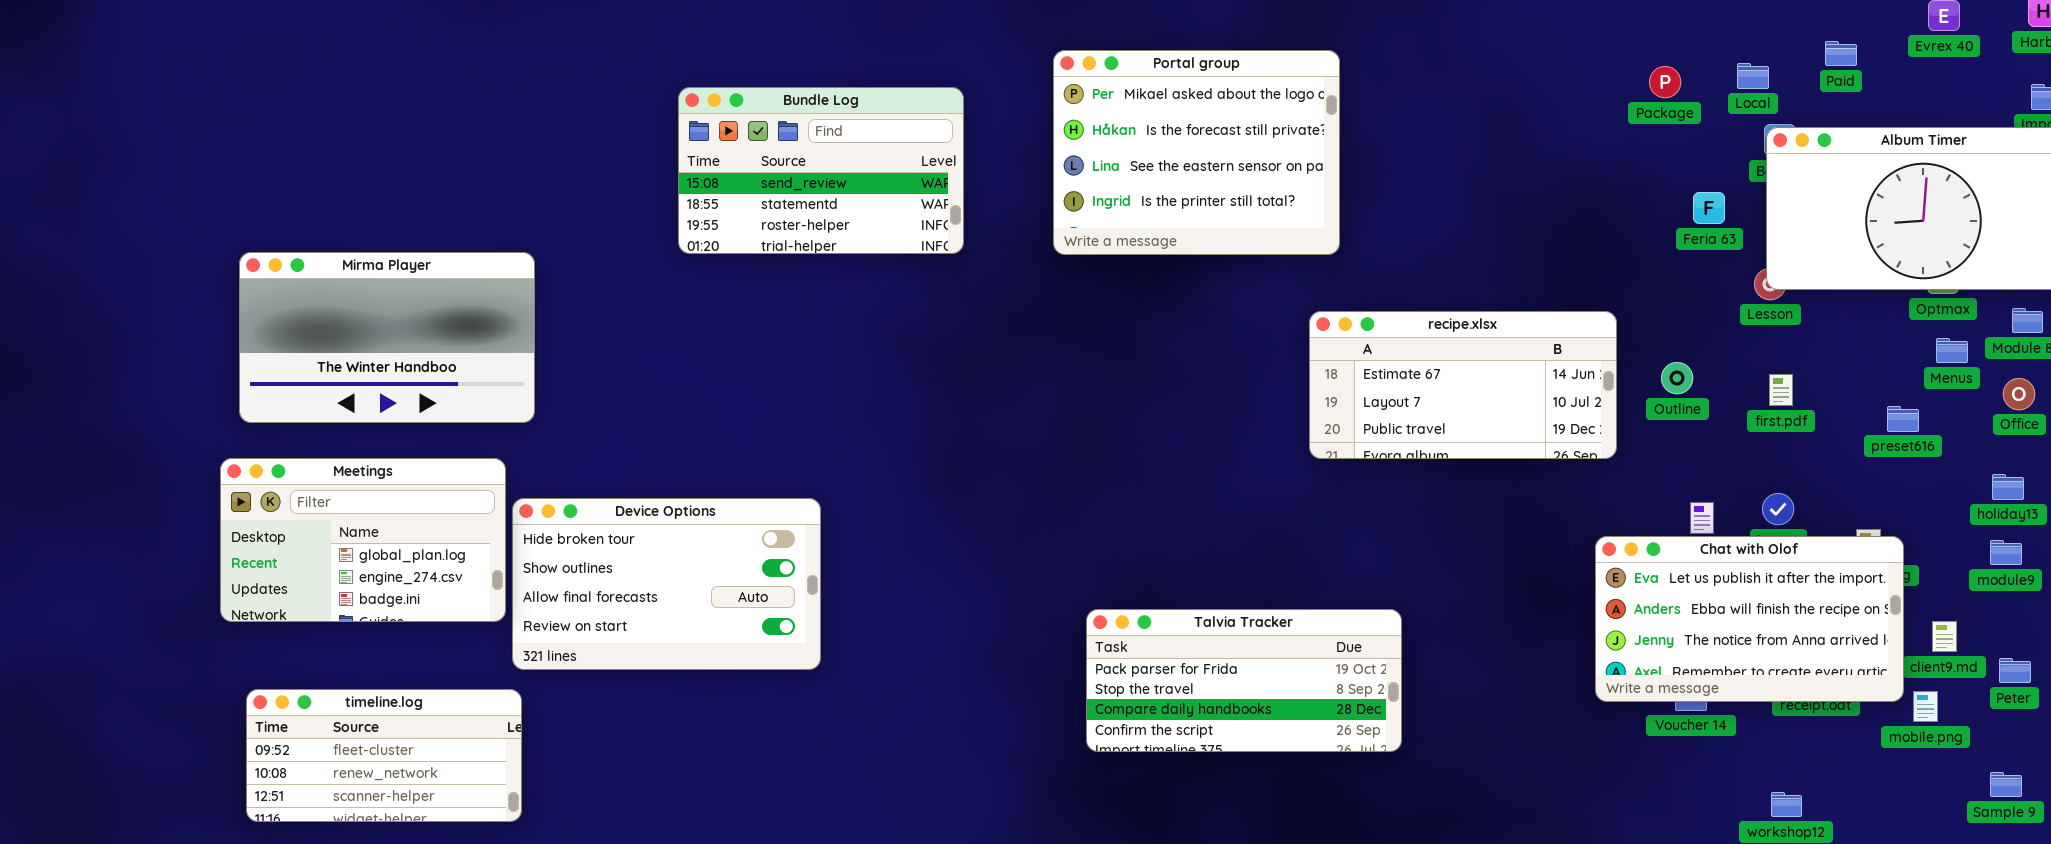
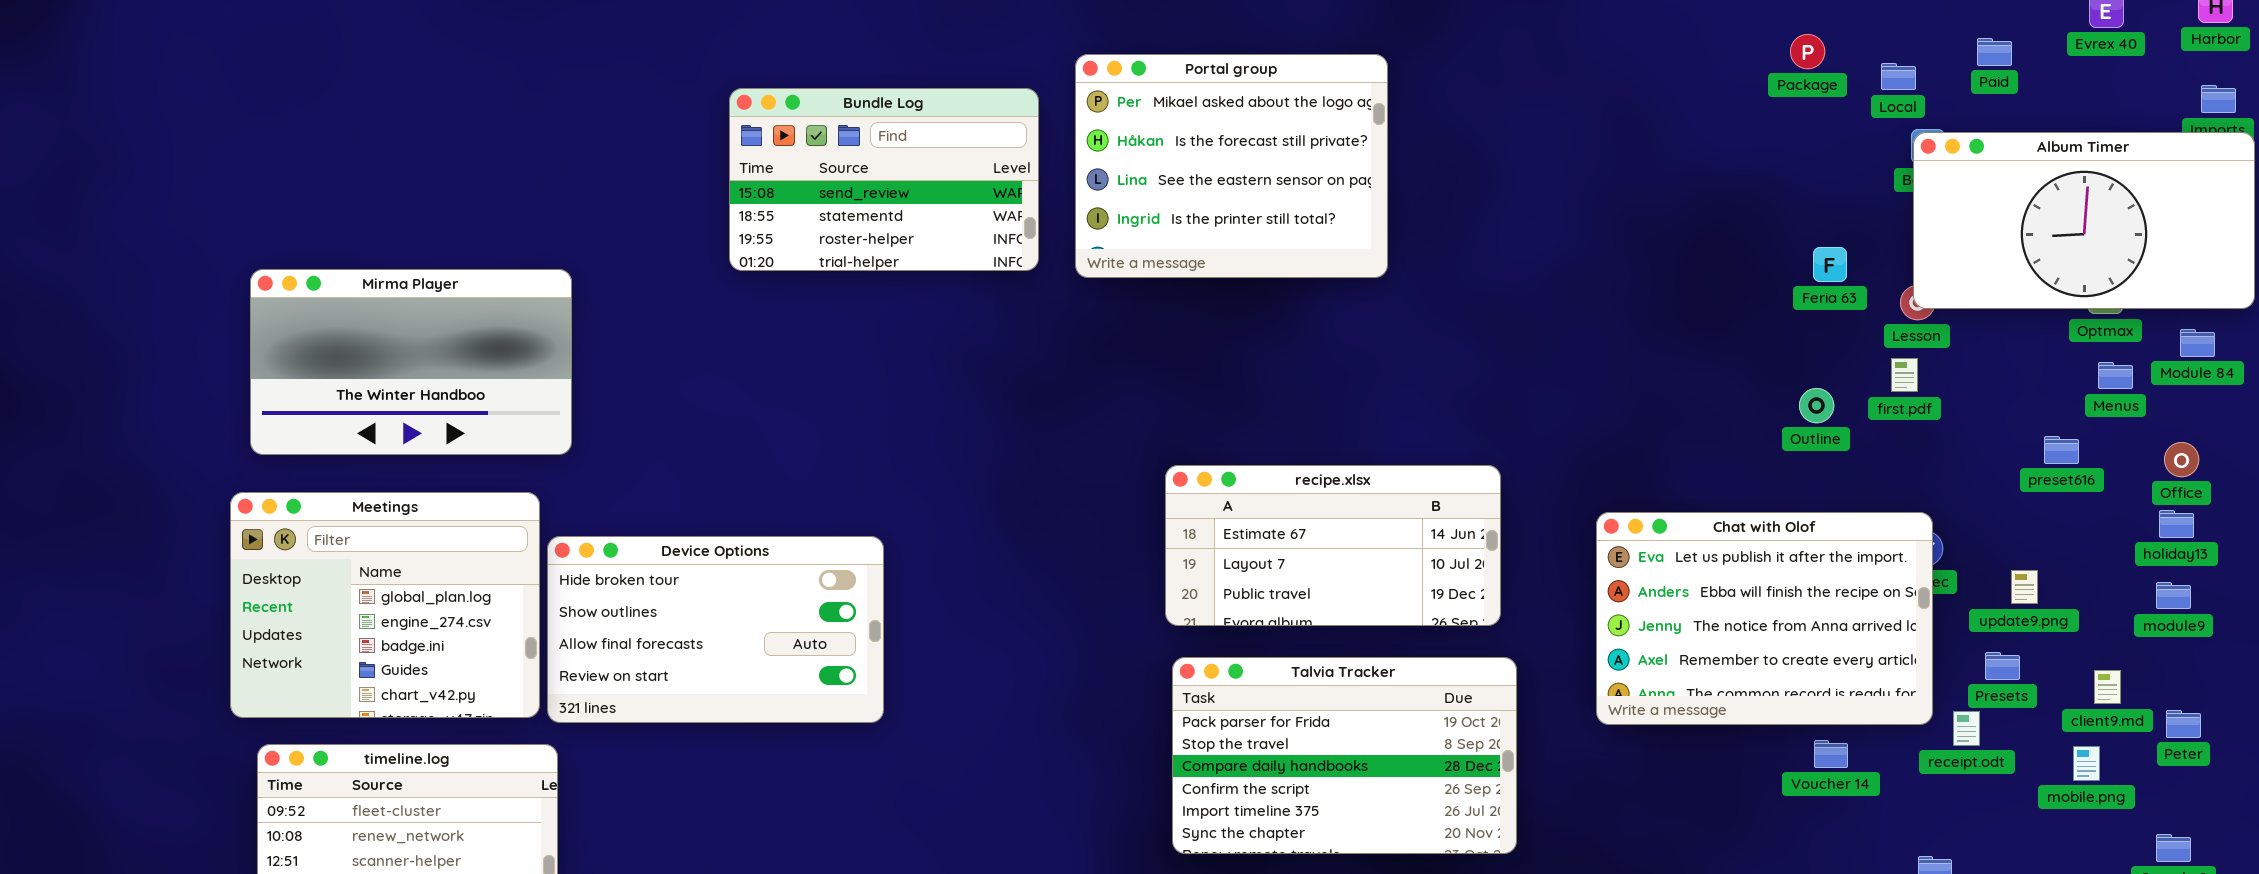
Portal group: [1053,50,1340,255] -> [1075,54,1388,278], moved
Package: [1649,66,1681,98] -> [1790,34,1825,69], moved
Feria 63: [1693,192,1725,224] -> [1813,247,1847,282], moved
recipe.xlsx: [1309,311,1617,459] -> [1165,465,1501,626], moved
first.pdf: [1769,374,1793,406] -> [1891,358,1918,392], moved
Office: [2003,378,2035,410] -> [2164,442,2199,477], moved
Meetings: [220,458,506,622] -> [230,492,540,718], resized
Chat with Olof: [1595,536,1904,702] -> [1596,512,1933,725], moved, resized
Talvia Tracker: [1086,609,1402,752] -> [1172,657,1517,854], resized

